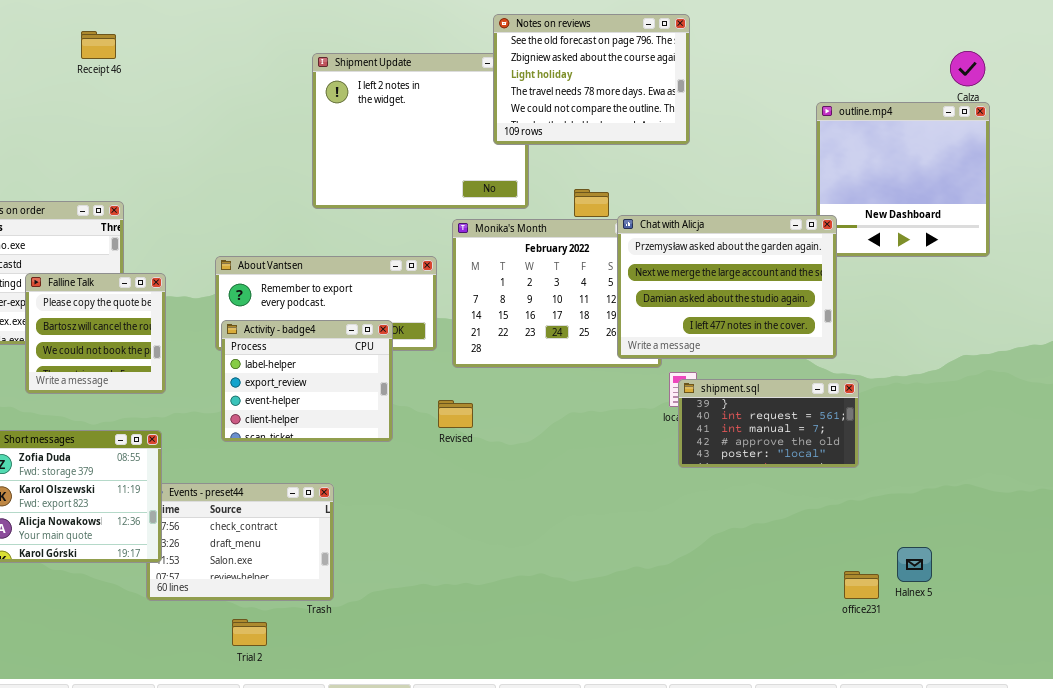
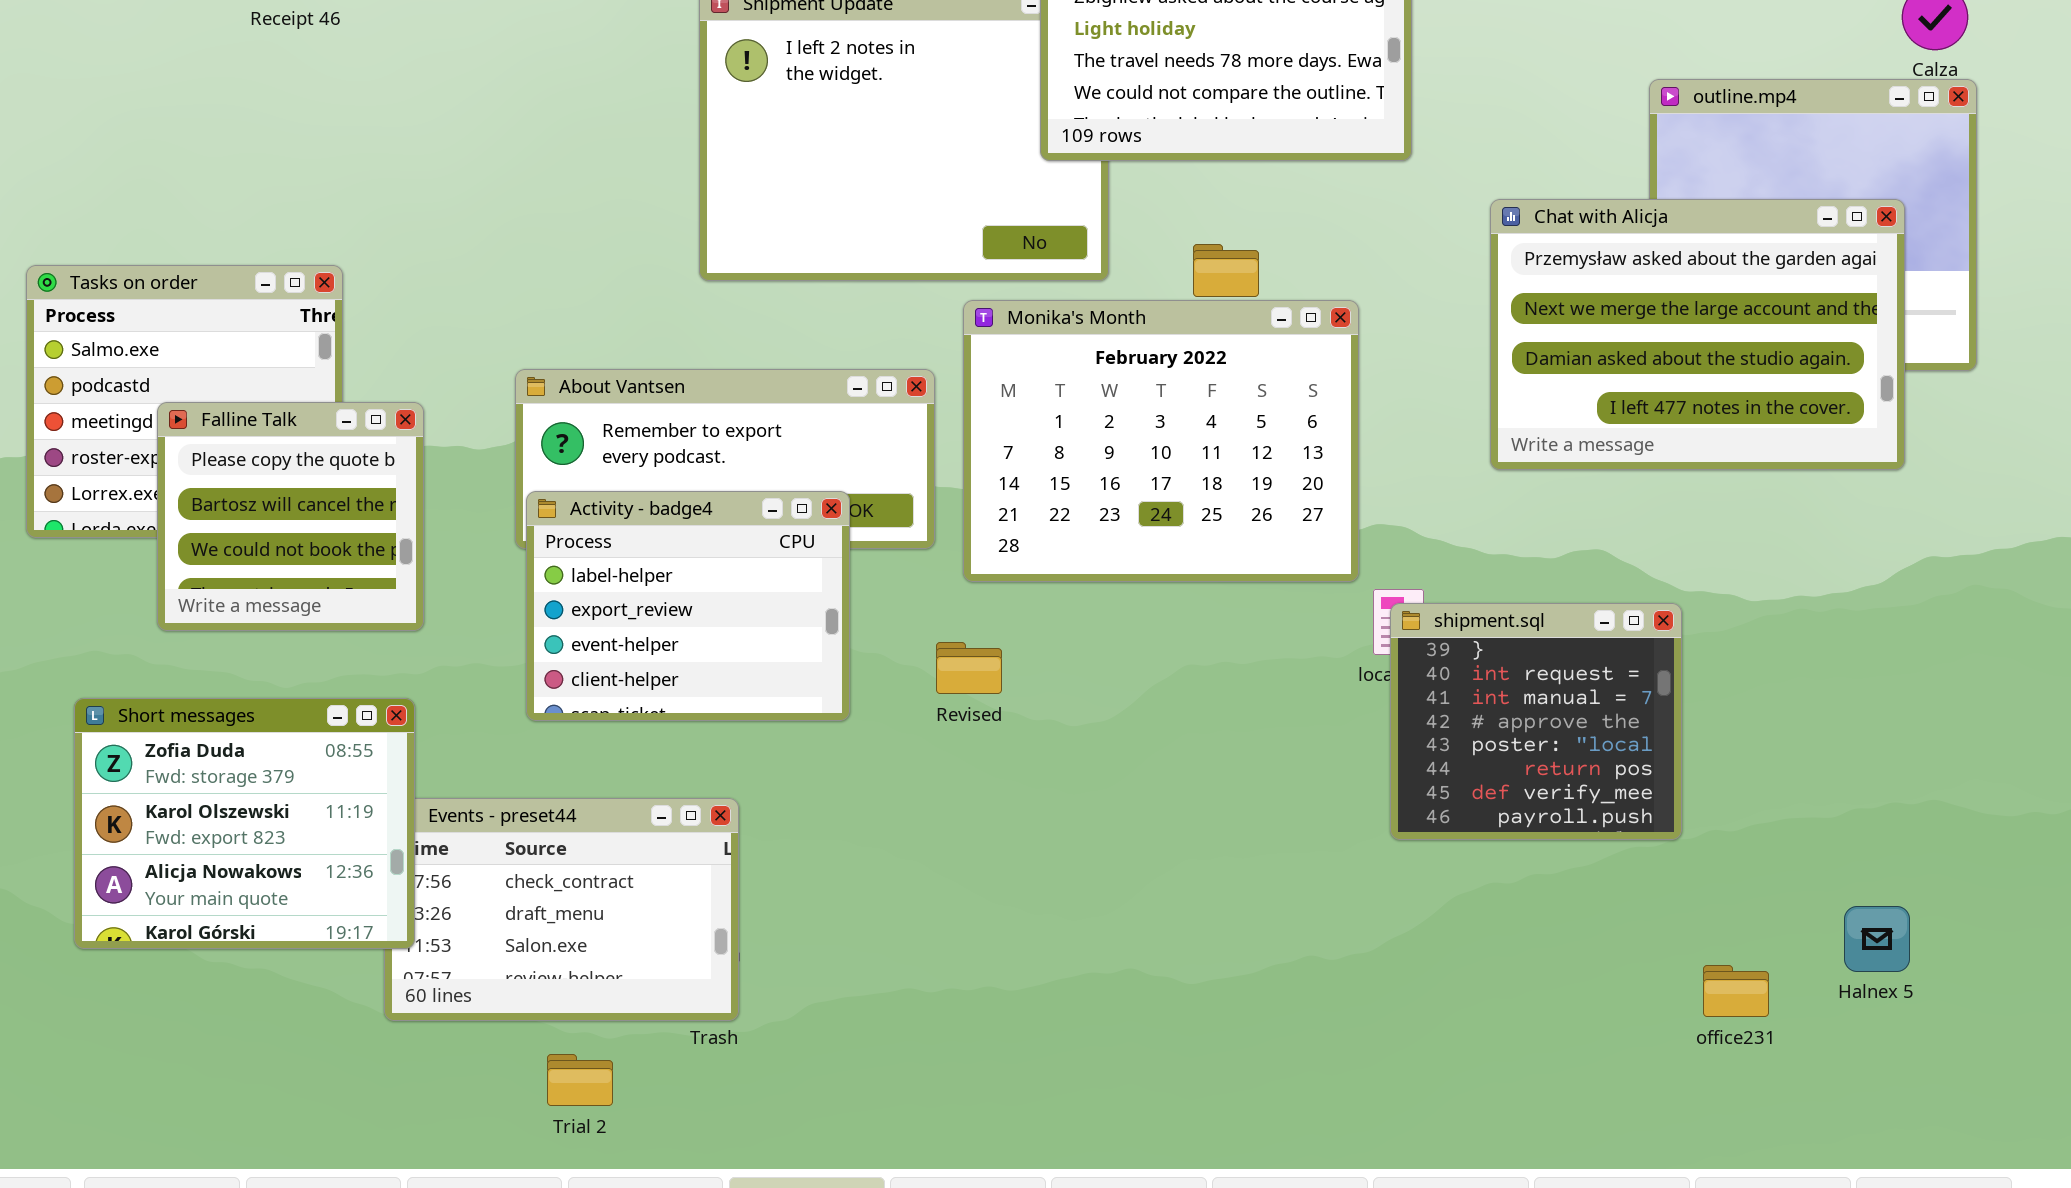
Chat with Alicja: [617,215,837,359] -> [1490,199,1905,470], moved
shipment.sql: [678,379,859,468] -> [1390,603,1682,840], resized
Halnex 5: [897,547,932,582] -> [1844,906,1910,972], moved

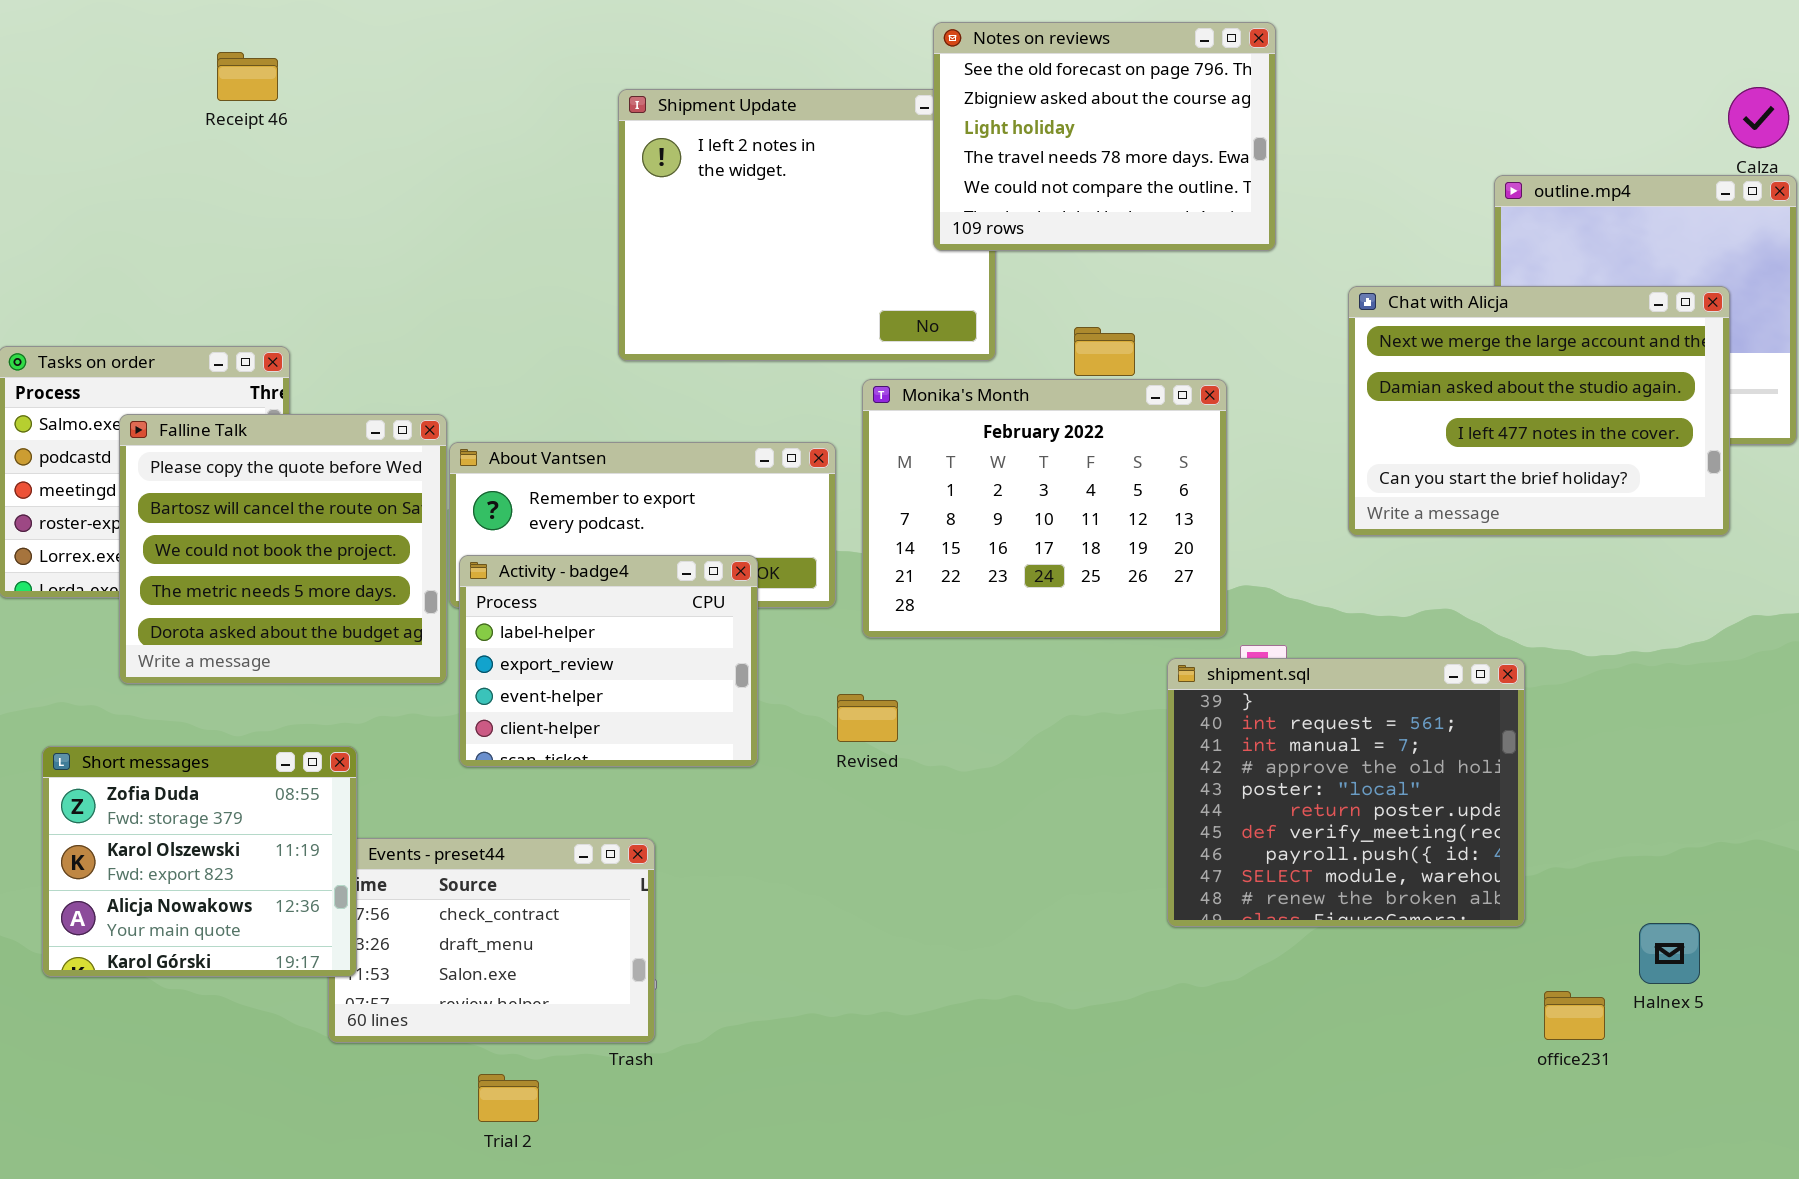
Chat with Alicja: [1490,199,1905,470] -> [1348,286,1730,536], scrolled down 1 row
Falline Talk: [157,402,424,631] -> [119,414,447,684], resized
shipment.sql: [1390,603,1682,840] -> [1167,658,1525,927], resized
Halnex 5: [1844,906,1910,972] -> [1639,923,1700,984], moved

